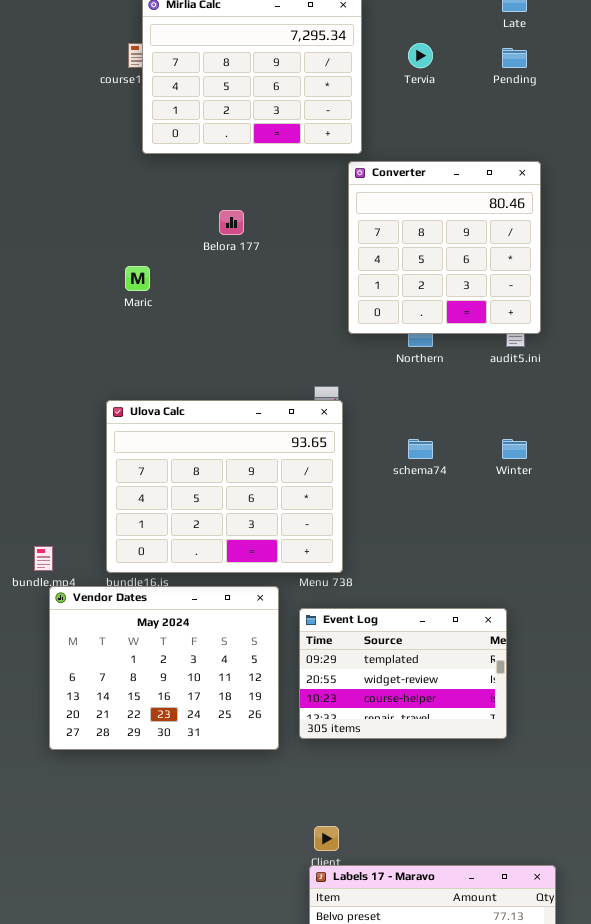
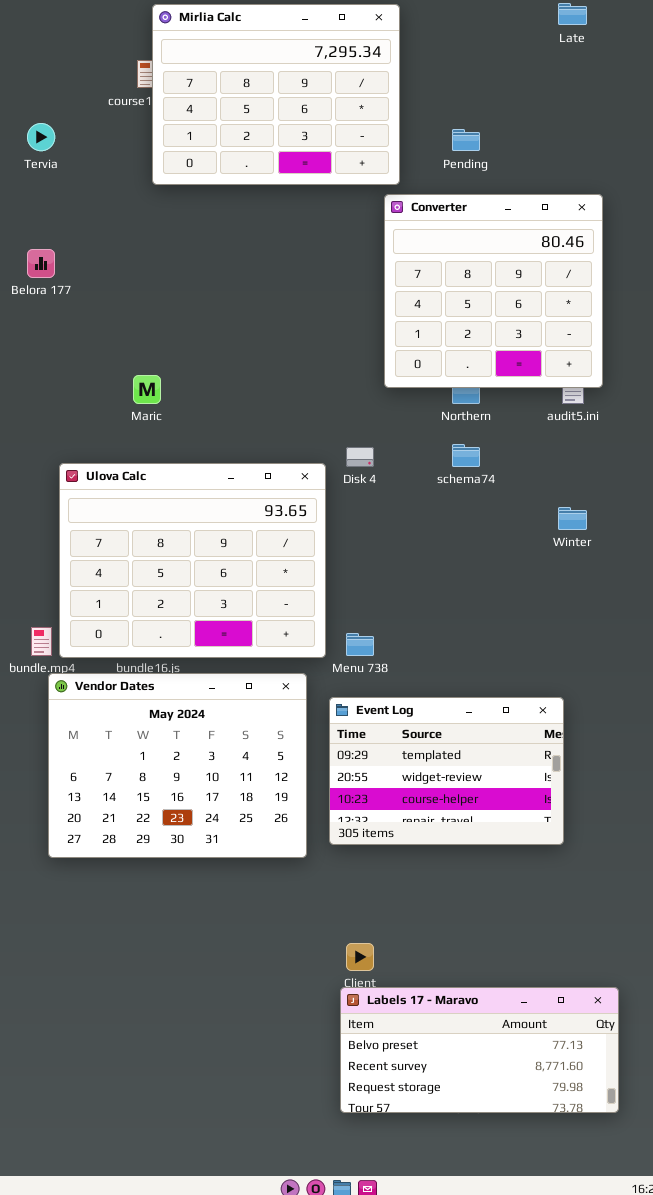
Tervia: [408,43,433,68] -> [27,123,55,151], moved
Pending: [502,48,527,68] -> [452,129,480,151], moved
Belora 177: [219,210,244,235] -> [27,249,55,278], moved
Maric: [125,266,150,291] -> [133,375,161,404], moved
Ulova Calc: [106,400,343,573] -> [59,463,326,658], moved
schema74: [408,439,433,459] -> [452,444,480,467], moved

